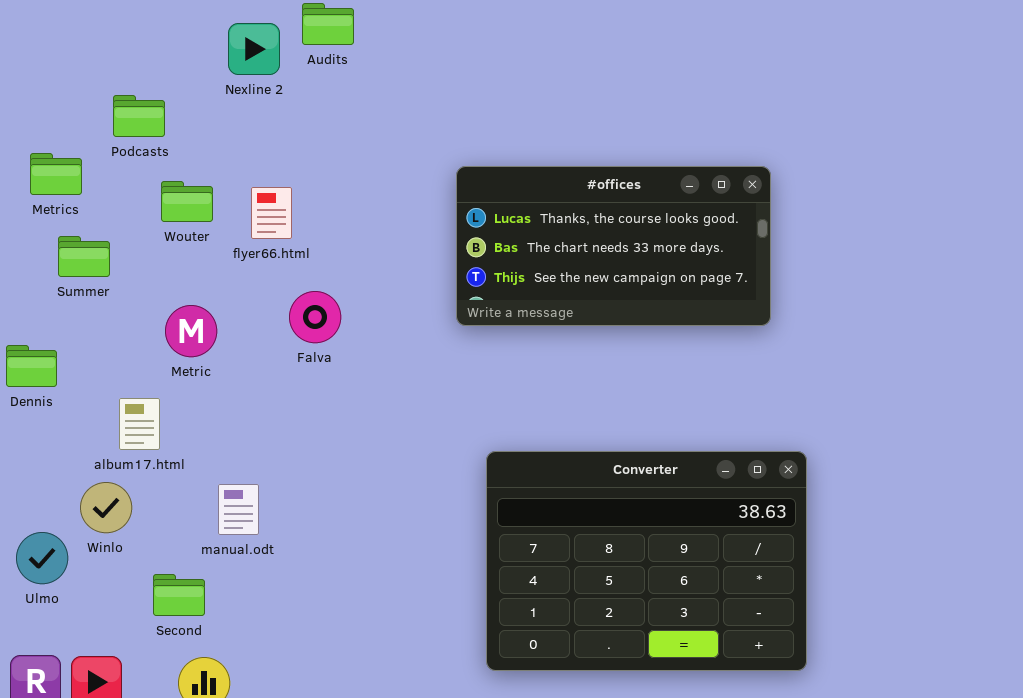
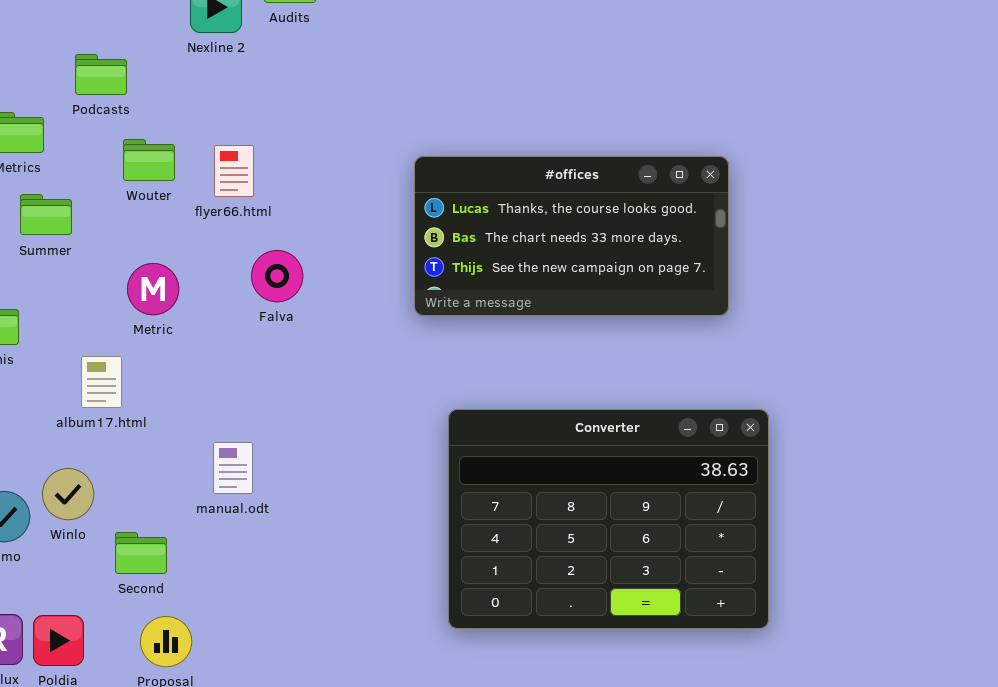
#offices: [456,166,771,326] -> [414,156,729,316], moved
Winlo: [80,482,132,533] -> [42,468,94,520], moved
manual.odt: [218,484,259,535] -> [213,442,253,494], moved

